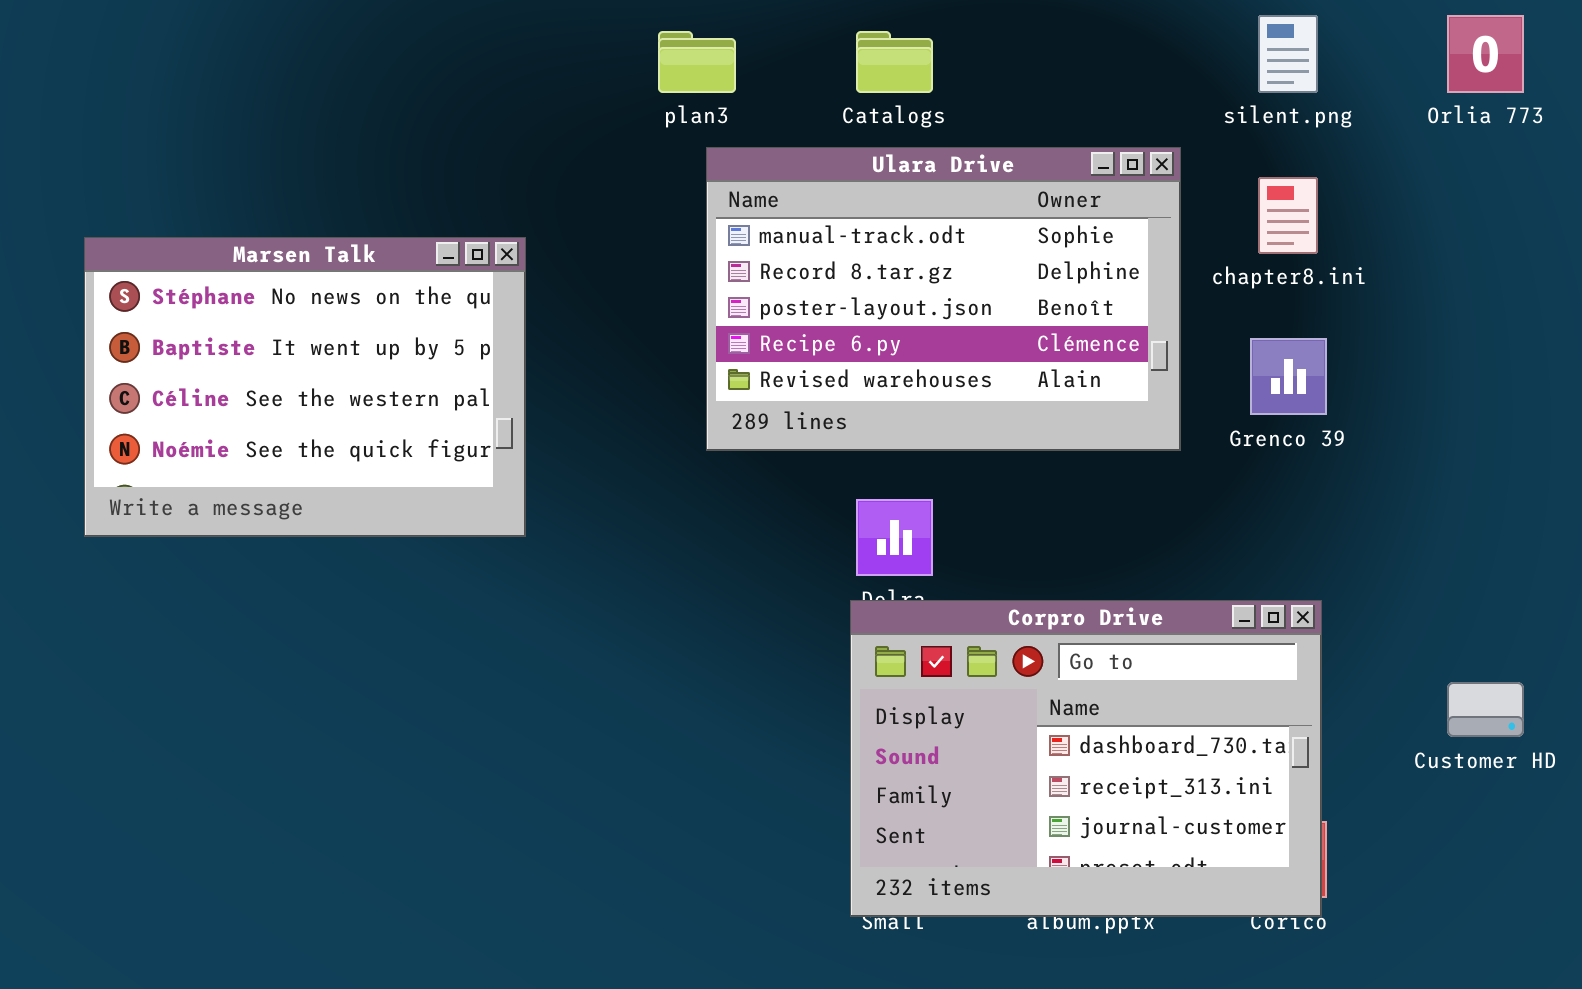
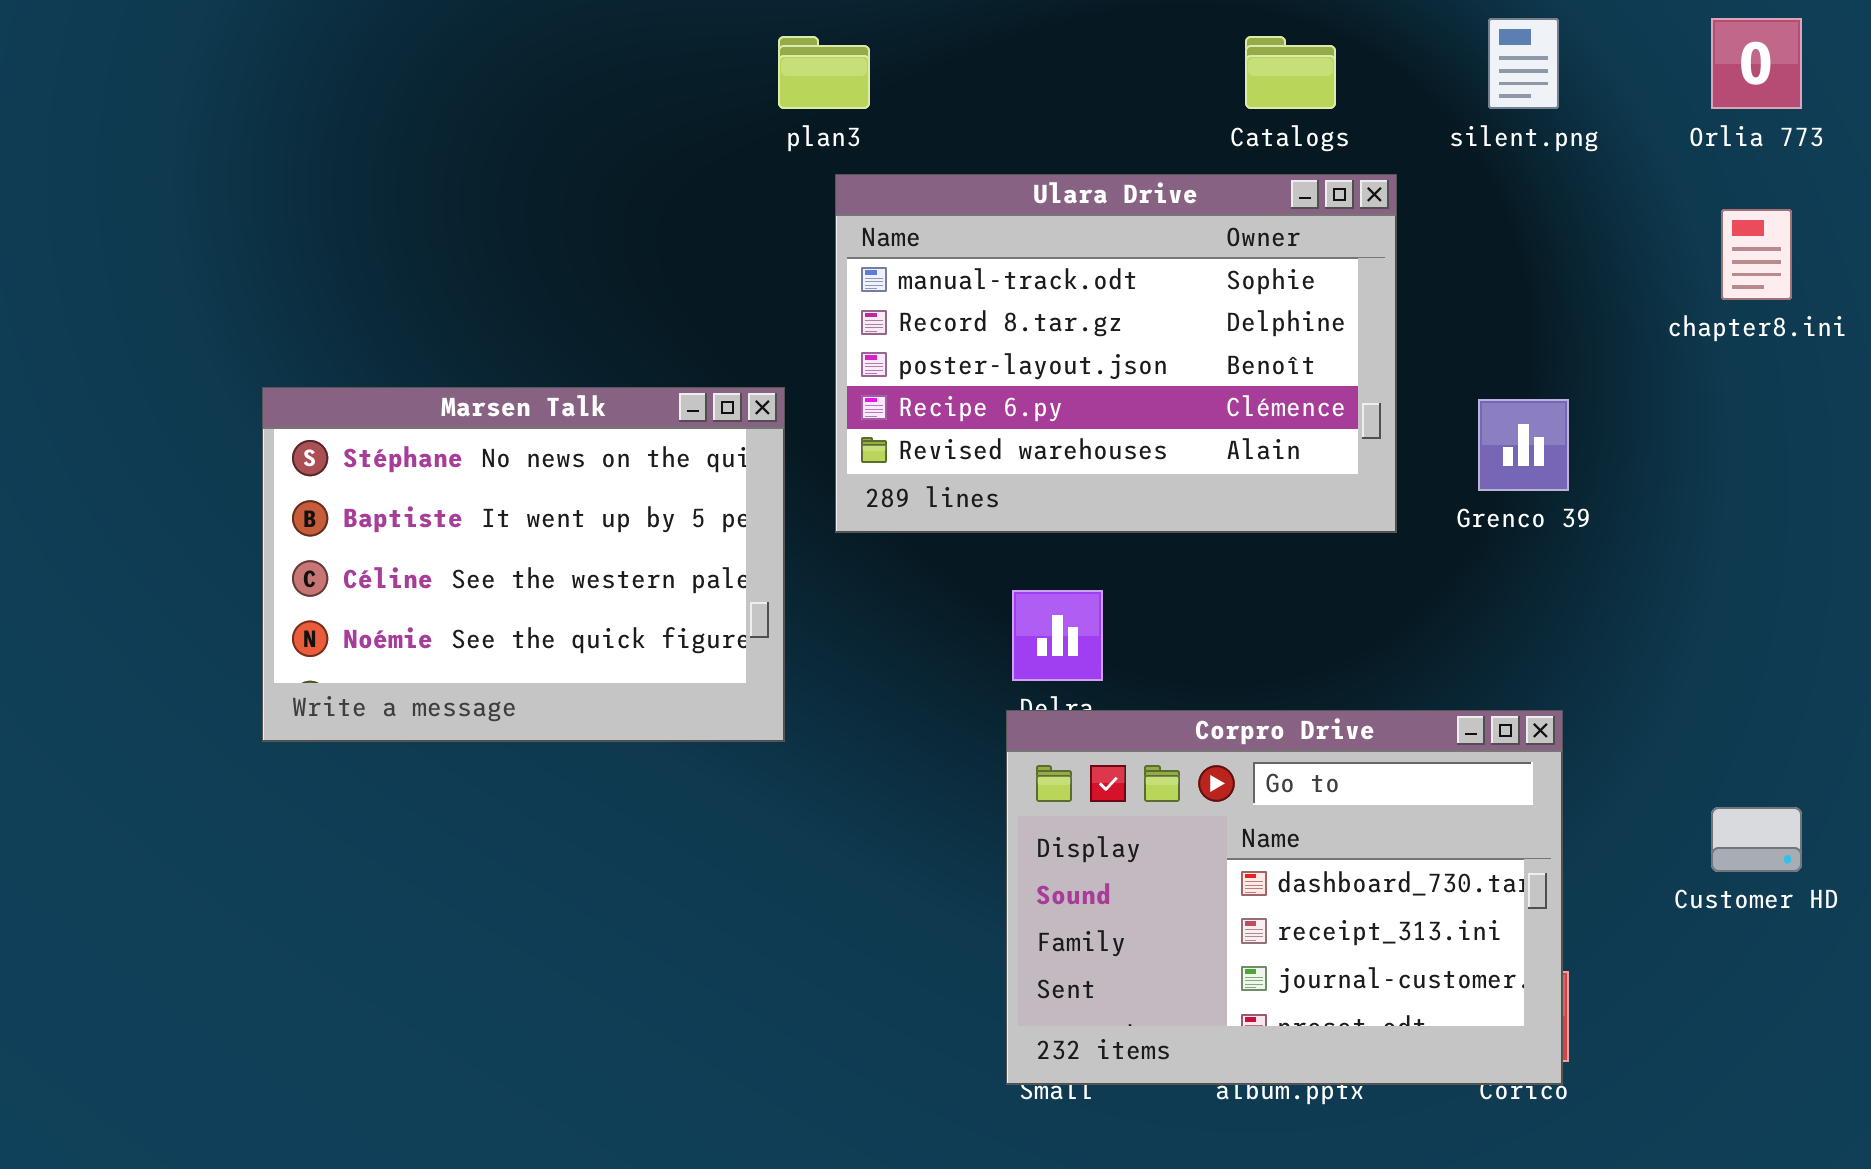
Catalogs: [856,31,933,93] -> [1245,36,1336,109], moved
chapter8.ini: [1258,177,1318,254] -> [1721,209,1792,300], moved
Marsen Talk: [84,237,526,537] -> [262,387,785,742], moved

